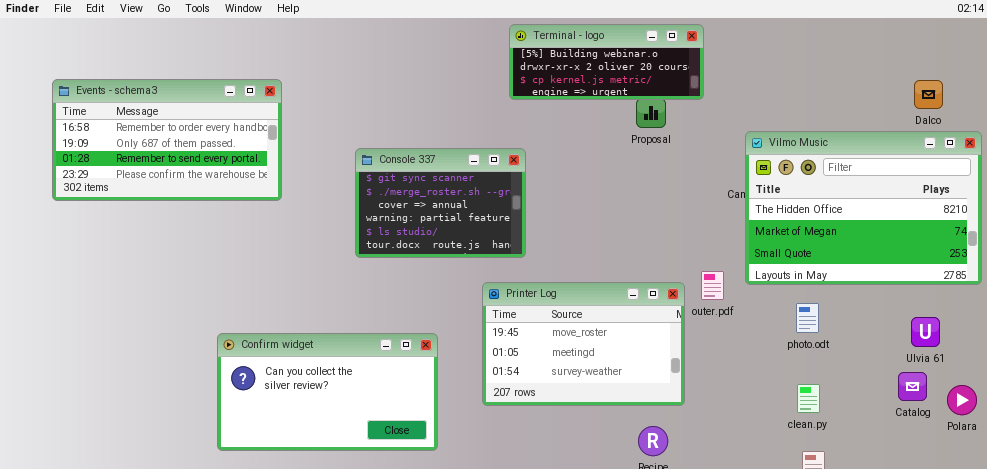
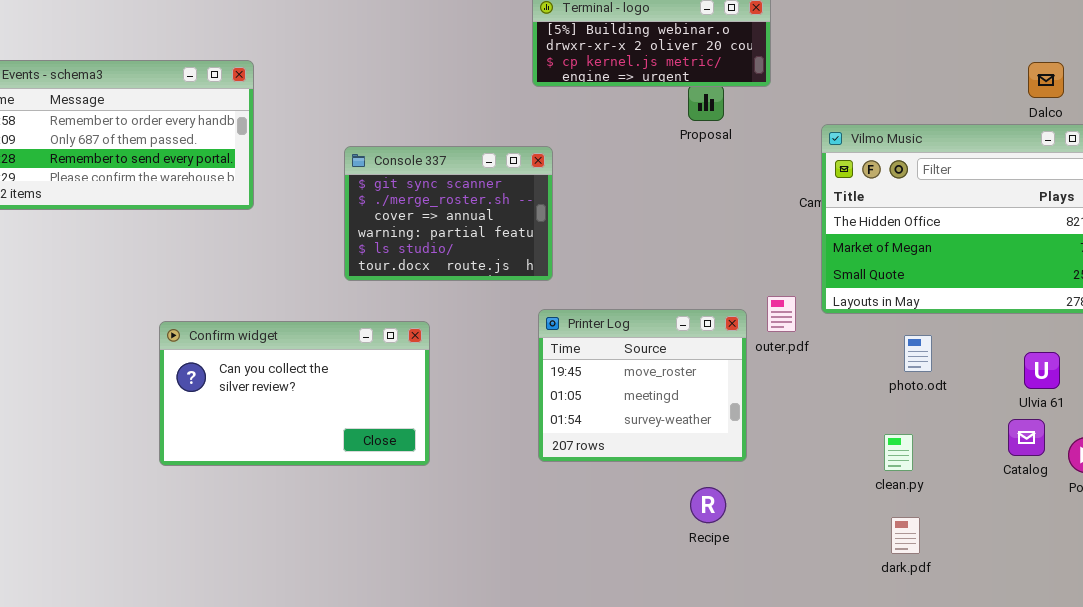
Printer Log: [482,282,685,406] -> [538,309,747,462], resized
photo.odt: [796,303,819,333] -> [904,335,932,372], moved
Confirm widget: [217,333,438,451] -> [159,321,430,466], moved

